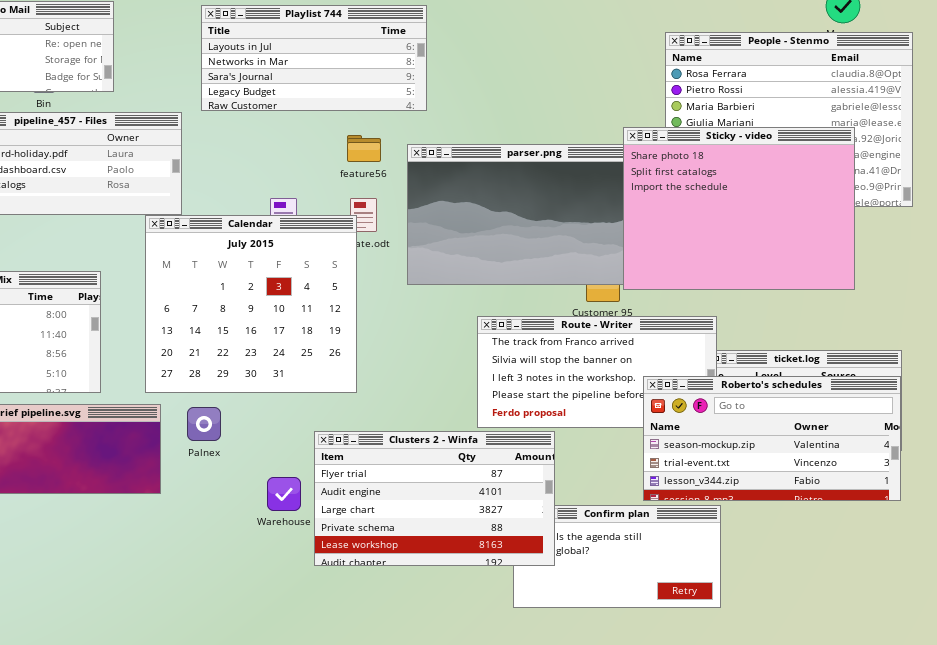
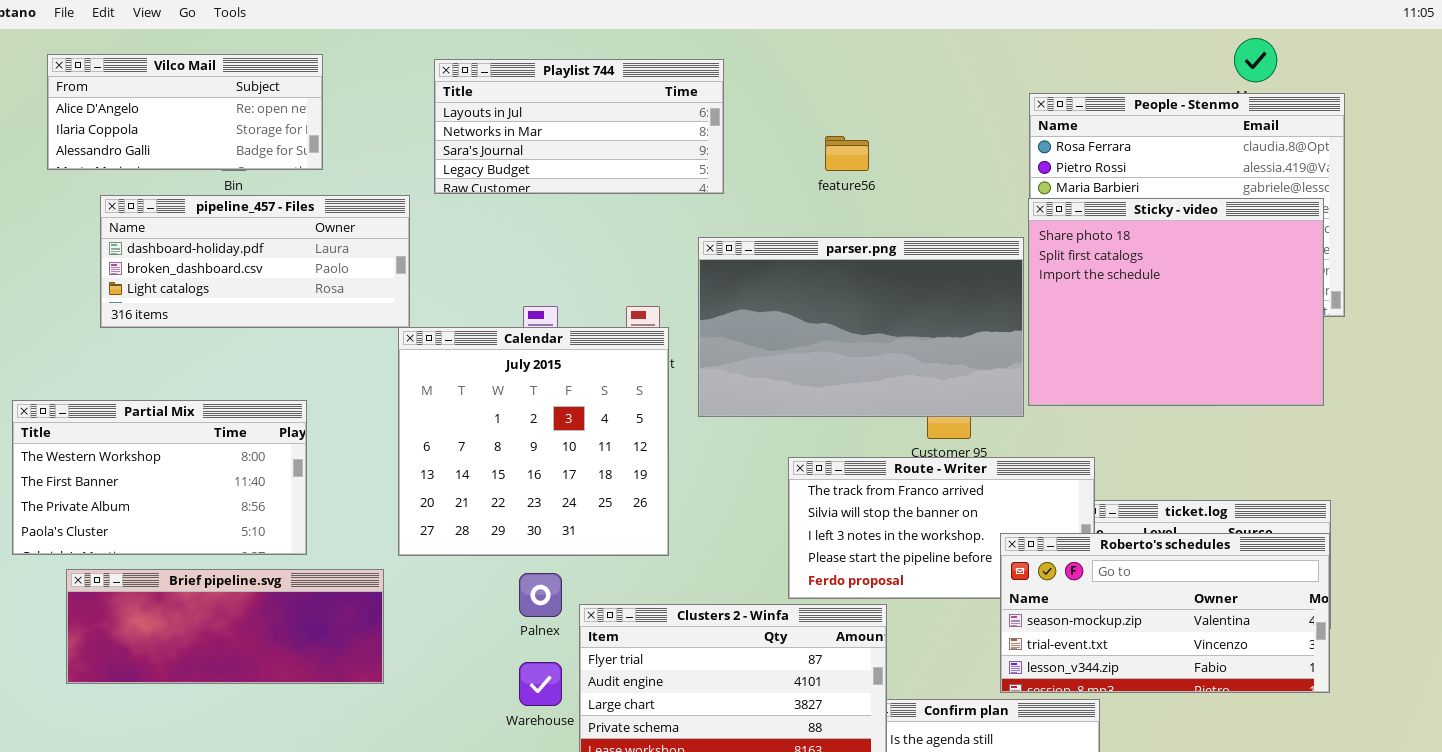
Sticky - video: [623,127,855,290] -> [1028,198,1324,406], moved
feature56: [347,135,381,162] -> [825,136,869,171], moved
Calendar: [145,215,357,393] -> [398,327,669,556], moved
Palnex: [187,407,221,441] -> [519,573,562,617], moved

